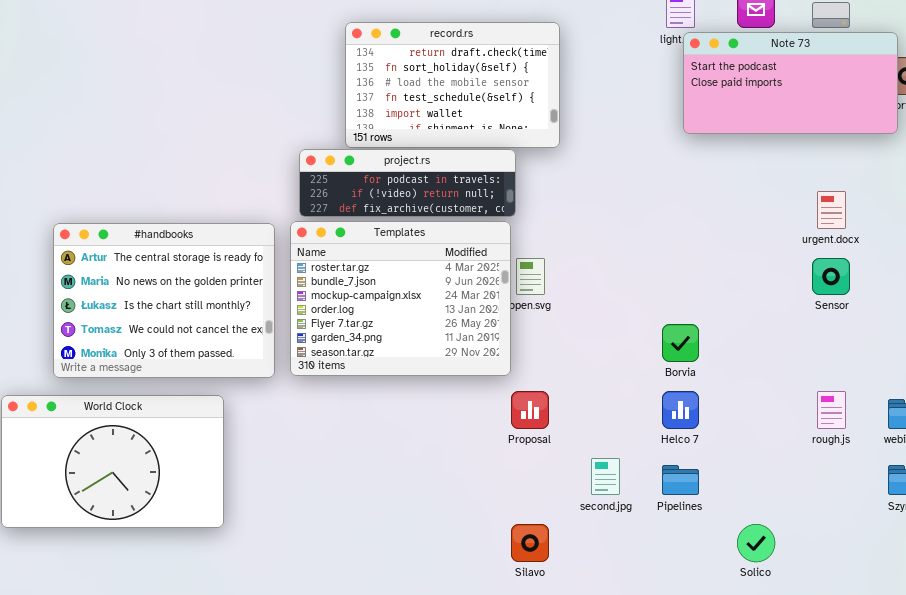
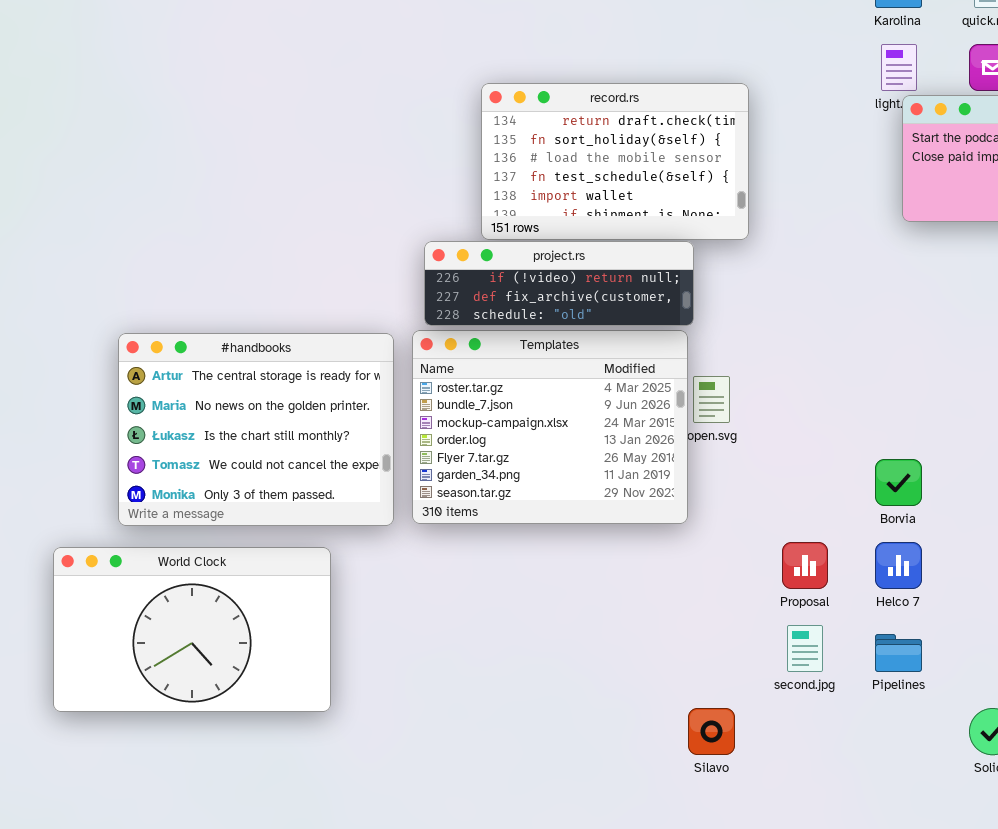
project.rs: [299,149,516,217] -> [424,241,694,326], scrolled down 1 row
Proposal: [511,391,549,429] -> [782,542,828,589], moved

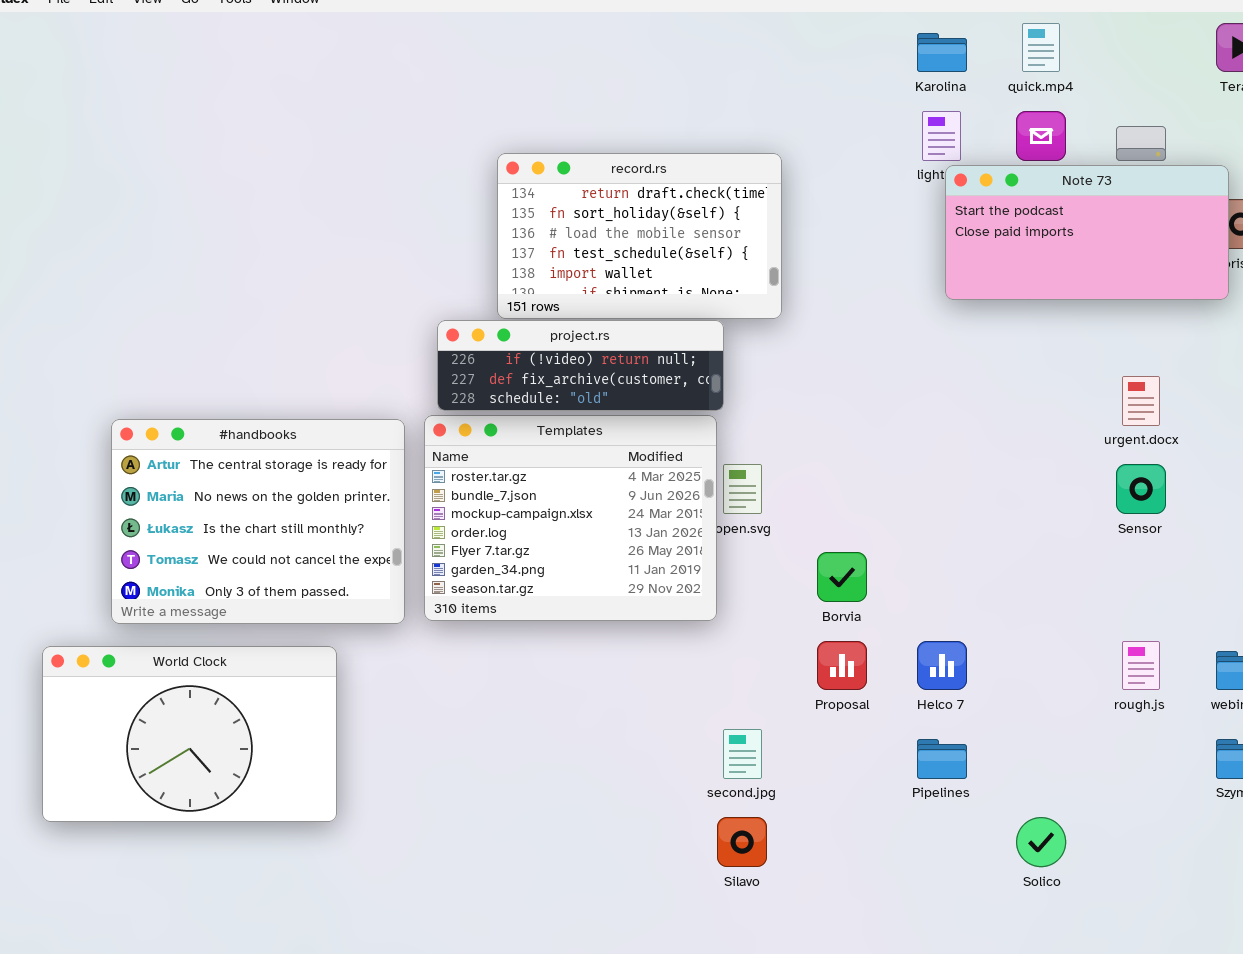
Borvia: [875,459,922,506] -> [817,552,867,602], moved
second.jpg: [787,625,823,672] -> [723,729,762,779], moved

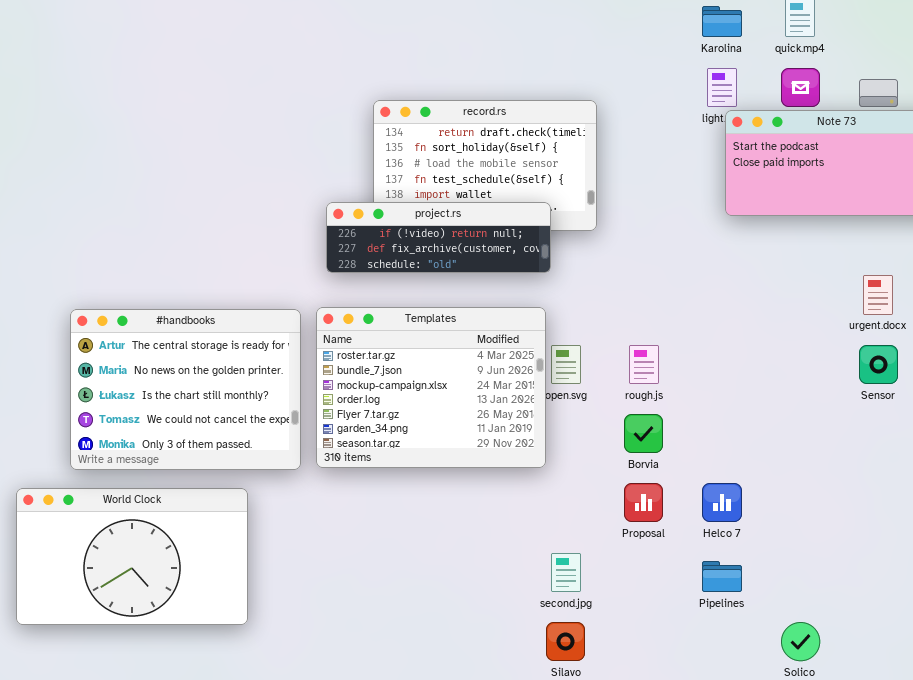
project.rs: [437,320,724,411] -> [326,202,551,273], moved
rough.js: [1122,641,1160,690] -> [629,345,659,384], moved

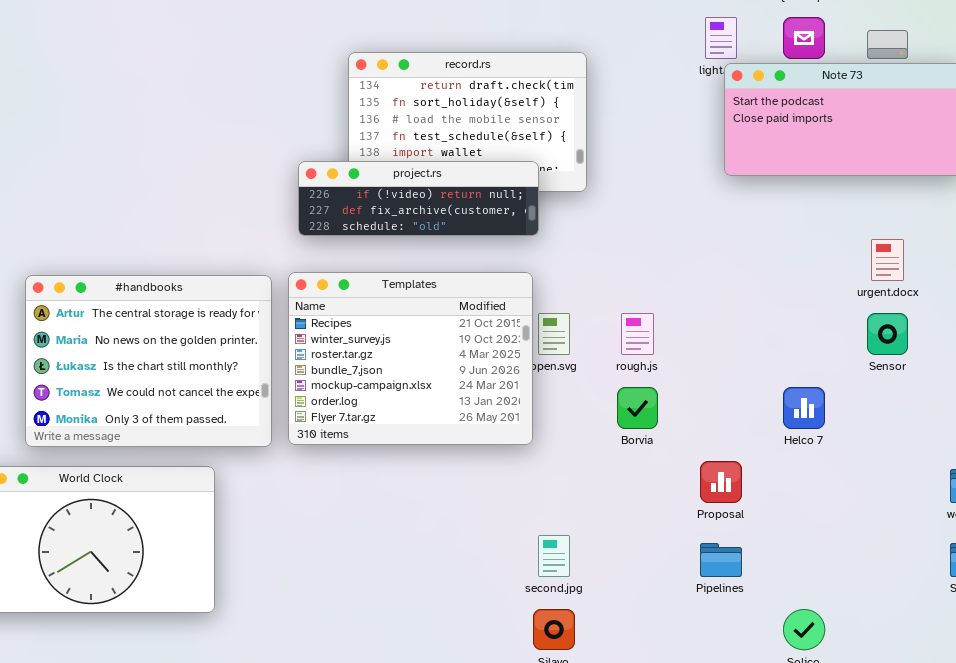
Templates: [316,307,546,468] -> [288,272,533,445], scrolled up 2 rows
Proposal: [624,483,663,522] -> [700,461,742,503], moved
Helco 7: [702,483,742,522] -> [783,387,825,429], moved

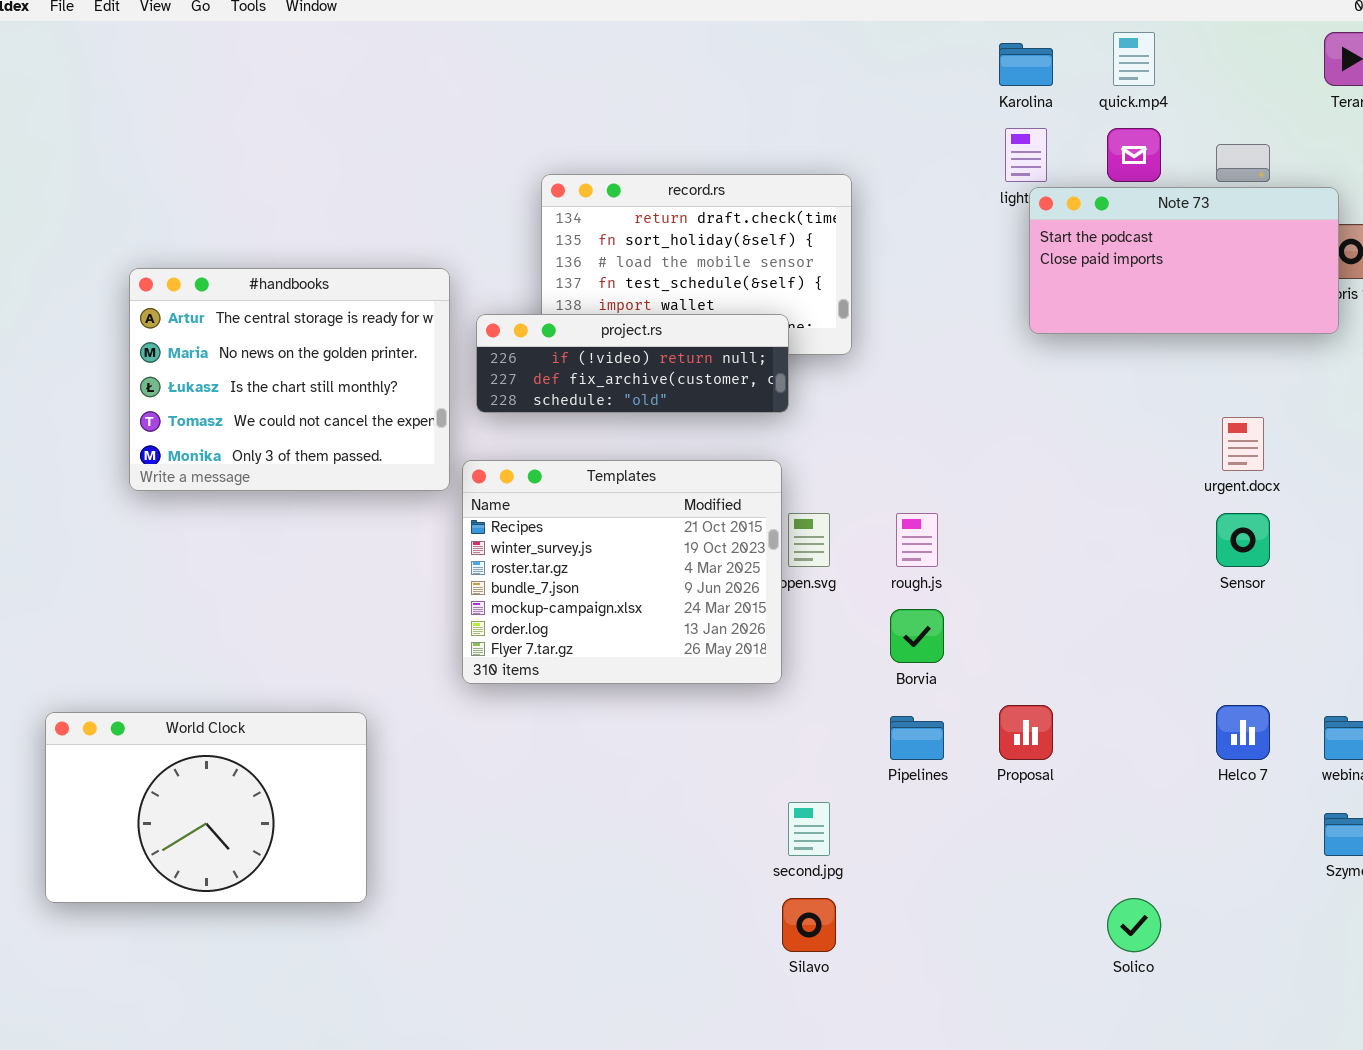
#handbooks: [25,275,272,447] -> [129,268,450,491], moved
Helco 7: [783,387,825,429] -> [1216,705,1270,760], moved
Pipelines: [700,543,742,577] -> [890,716,944,760], moved

